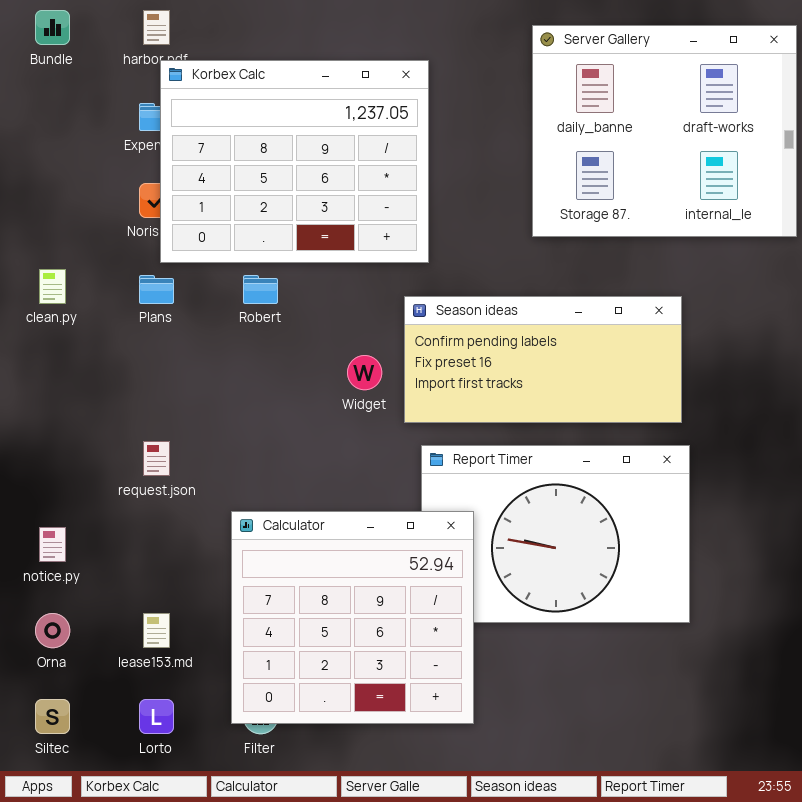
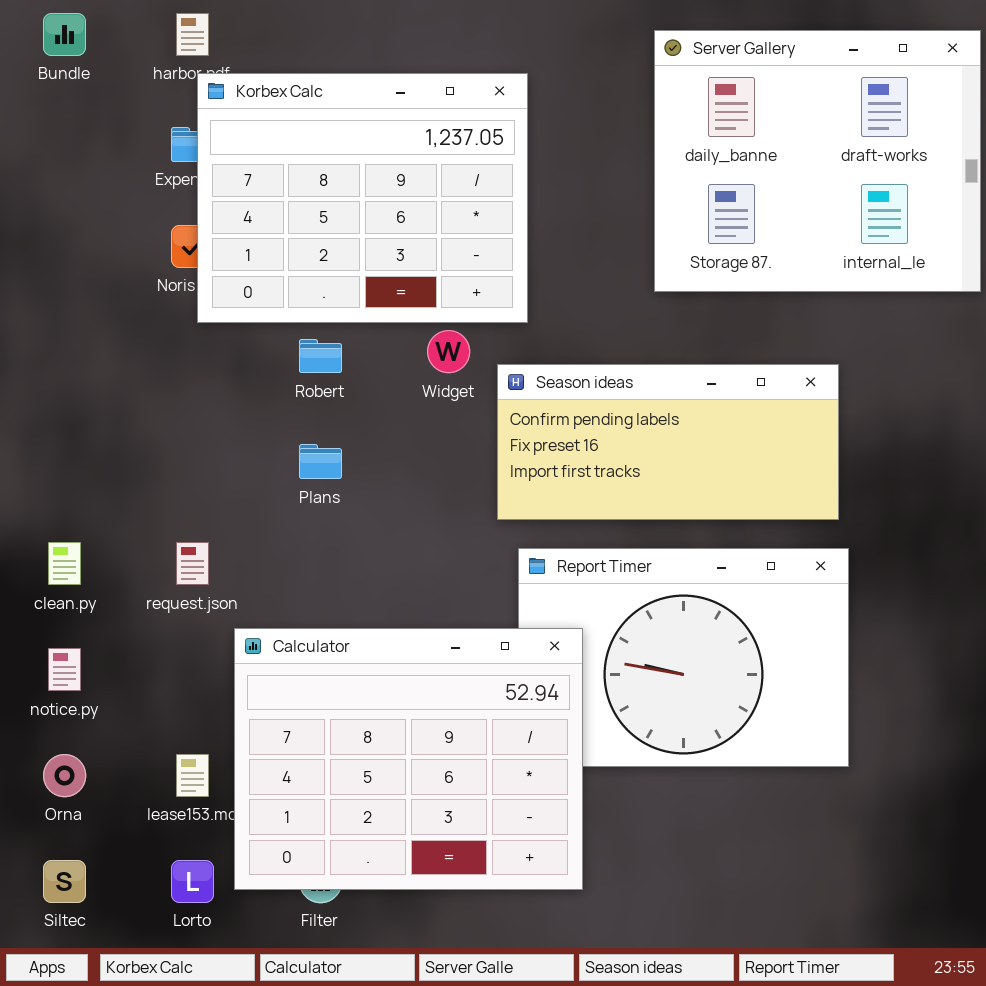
clean.py: [39,269,66,304] -> [48,542,81,585], moved
Plans: [139,275,174,304] -> [299,444,342,479], moved
Widget: [347,355,382,390] -> [427,330,470,373], moved
Calculator: [231,511,474,724] -> [234,628,583,890], resized

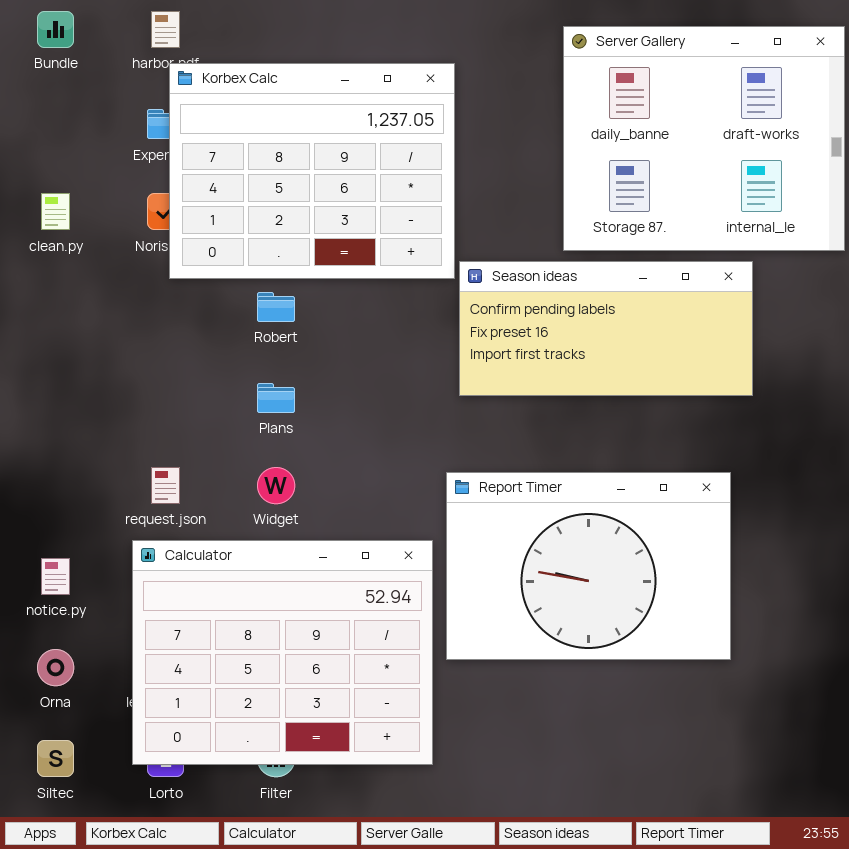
Widget: [427,330,470,373] -> [257,467,295,504], moved
Season ideas: [497,364,839,520] -> [459,261,753,396], moved
clean.py: [48,542,81,585] -> [41,193,70,230], moved
Calculator: [234,628,583,890] -> [132,540,433,765], moved

